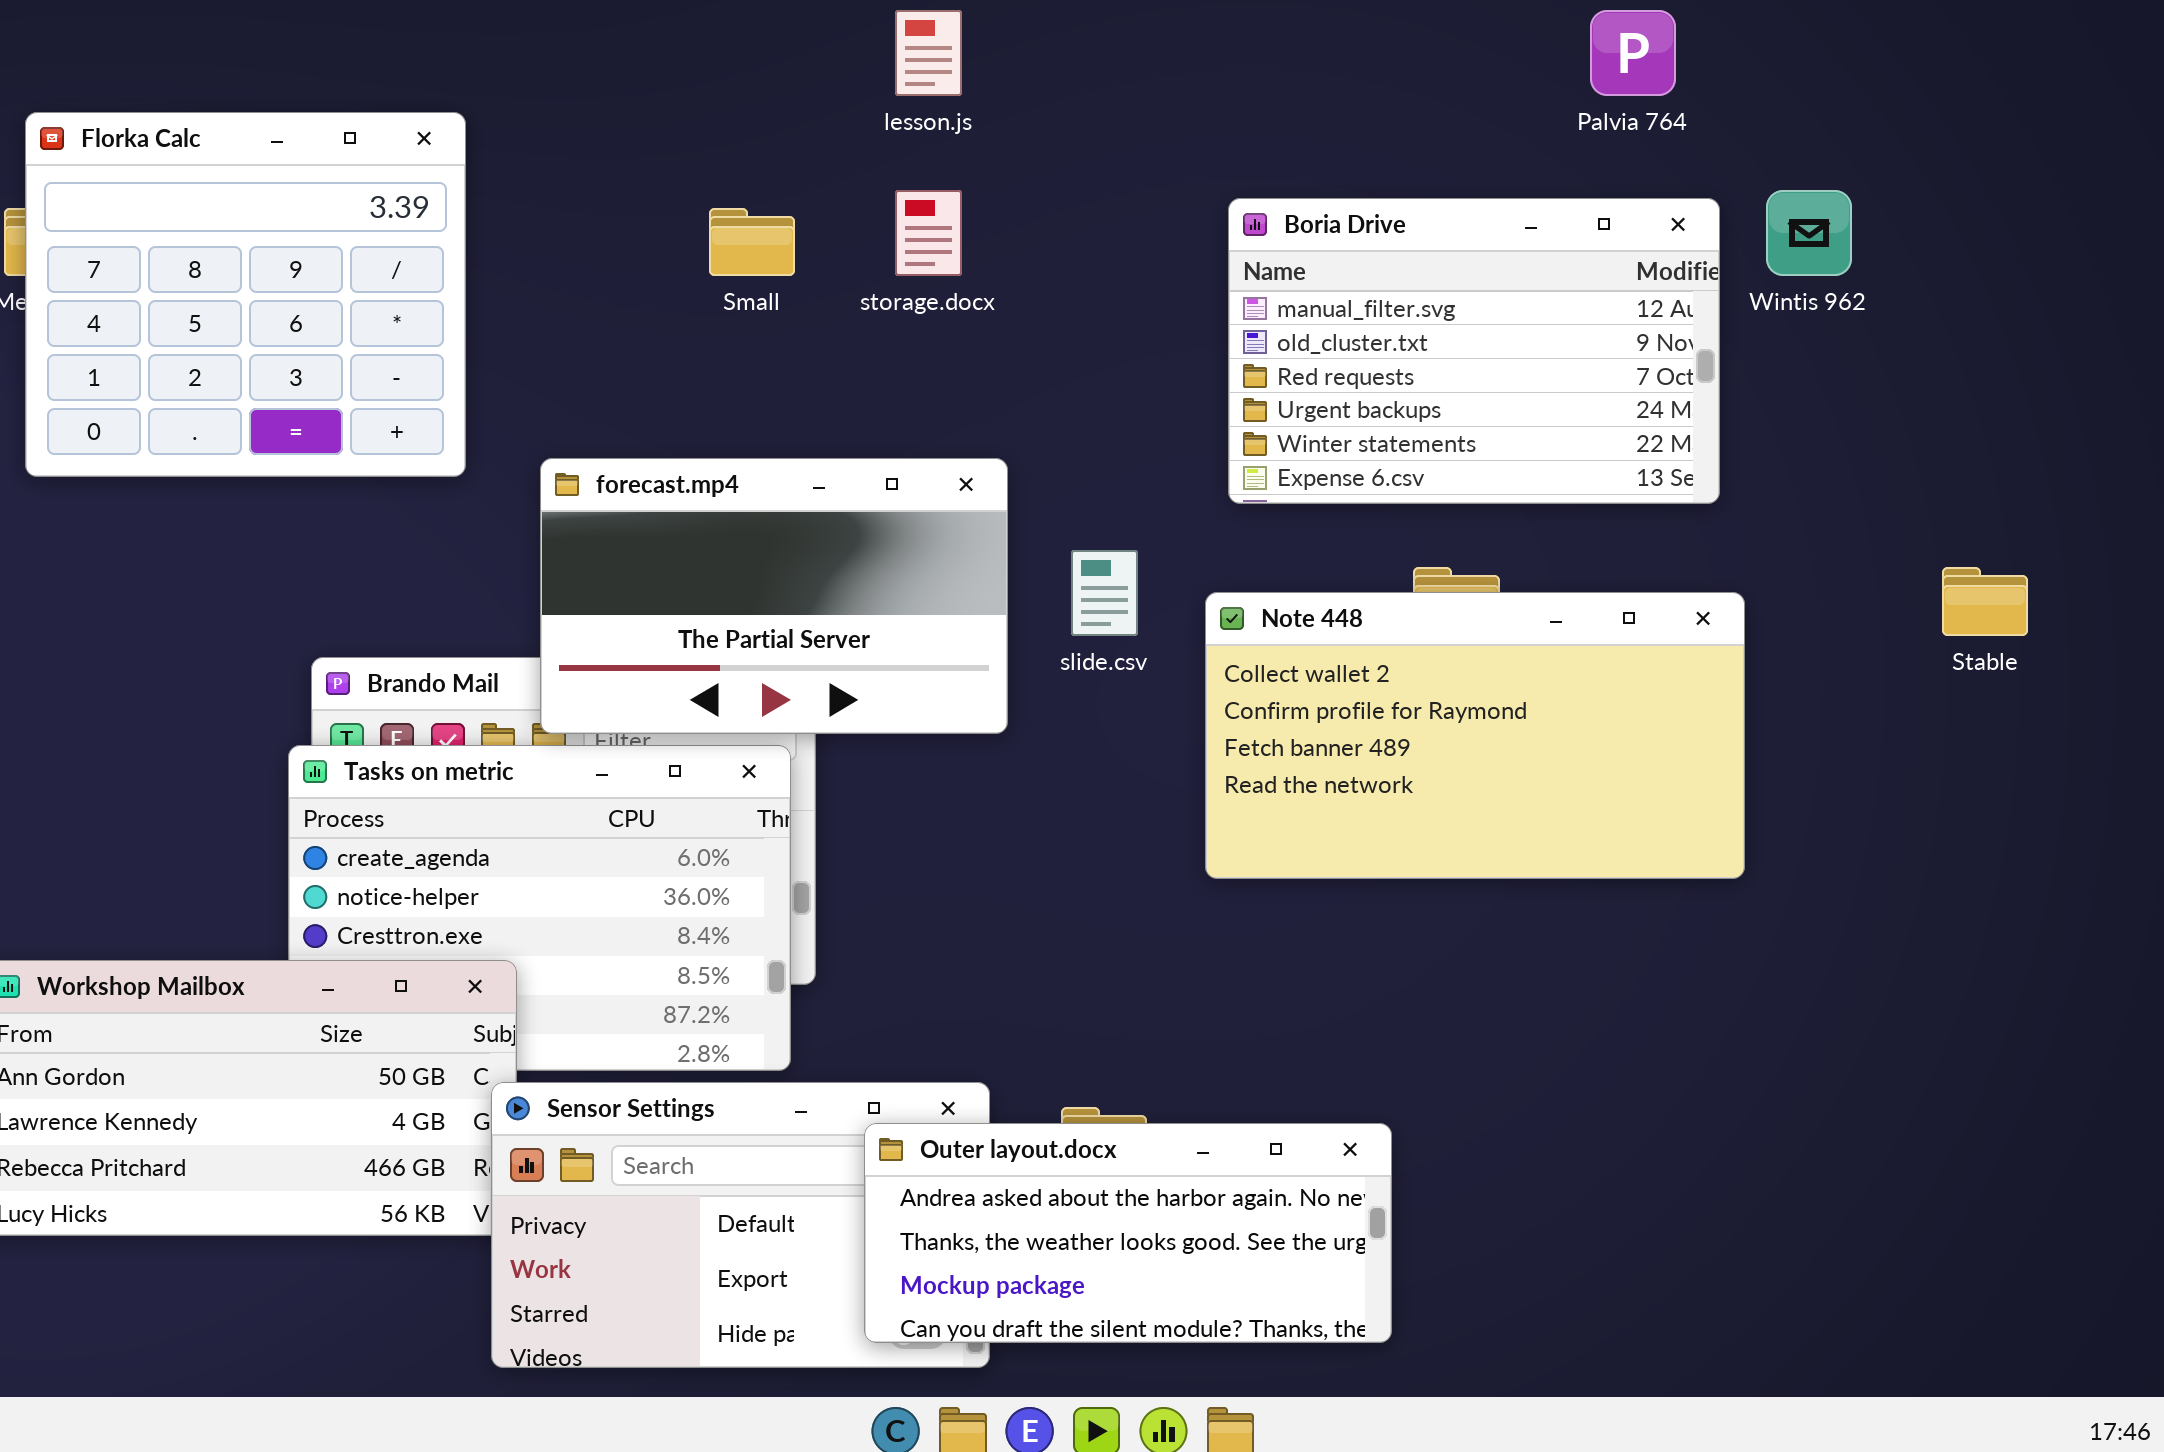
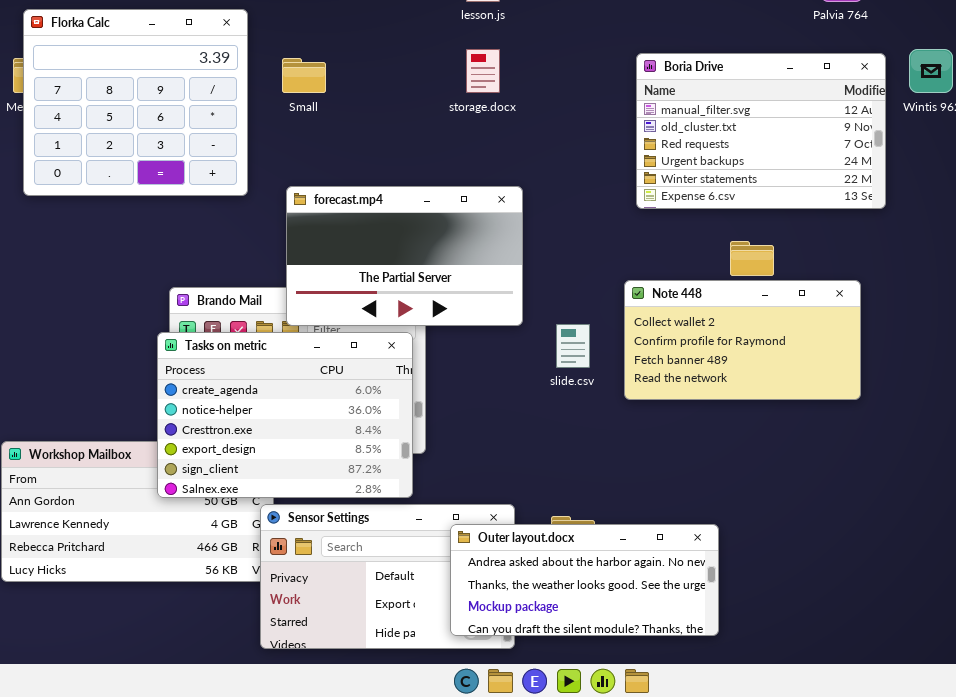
Small: [709,208,795,276] -> [282,58,326,93], moved
slide.csv: [1071,550,1138,636] -> [556,324,590,368], moved
Note 448: [1205,592,1745,879] -> [624,280,861,400], resized
Tasks on metric: [288,745,791,1071] -> [157,332,413,498], raised

